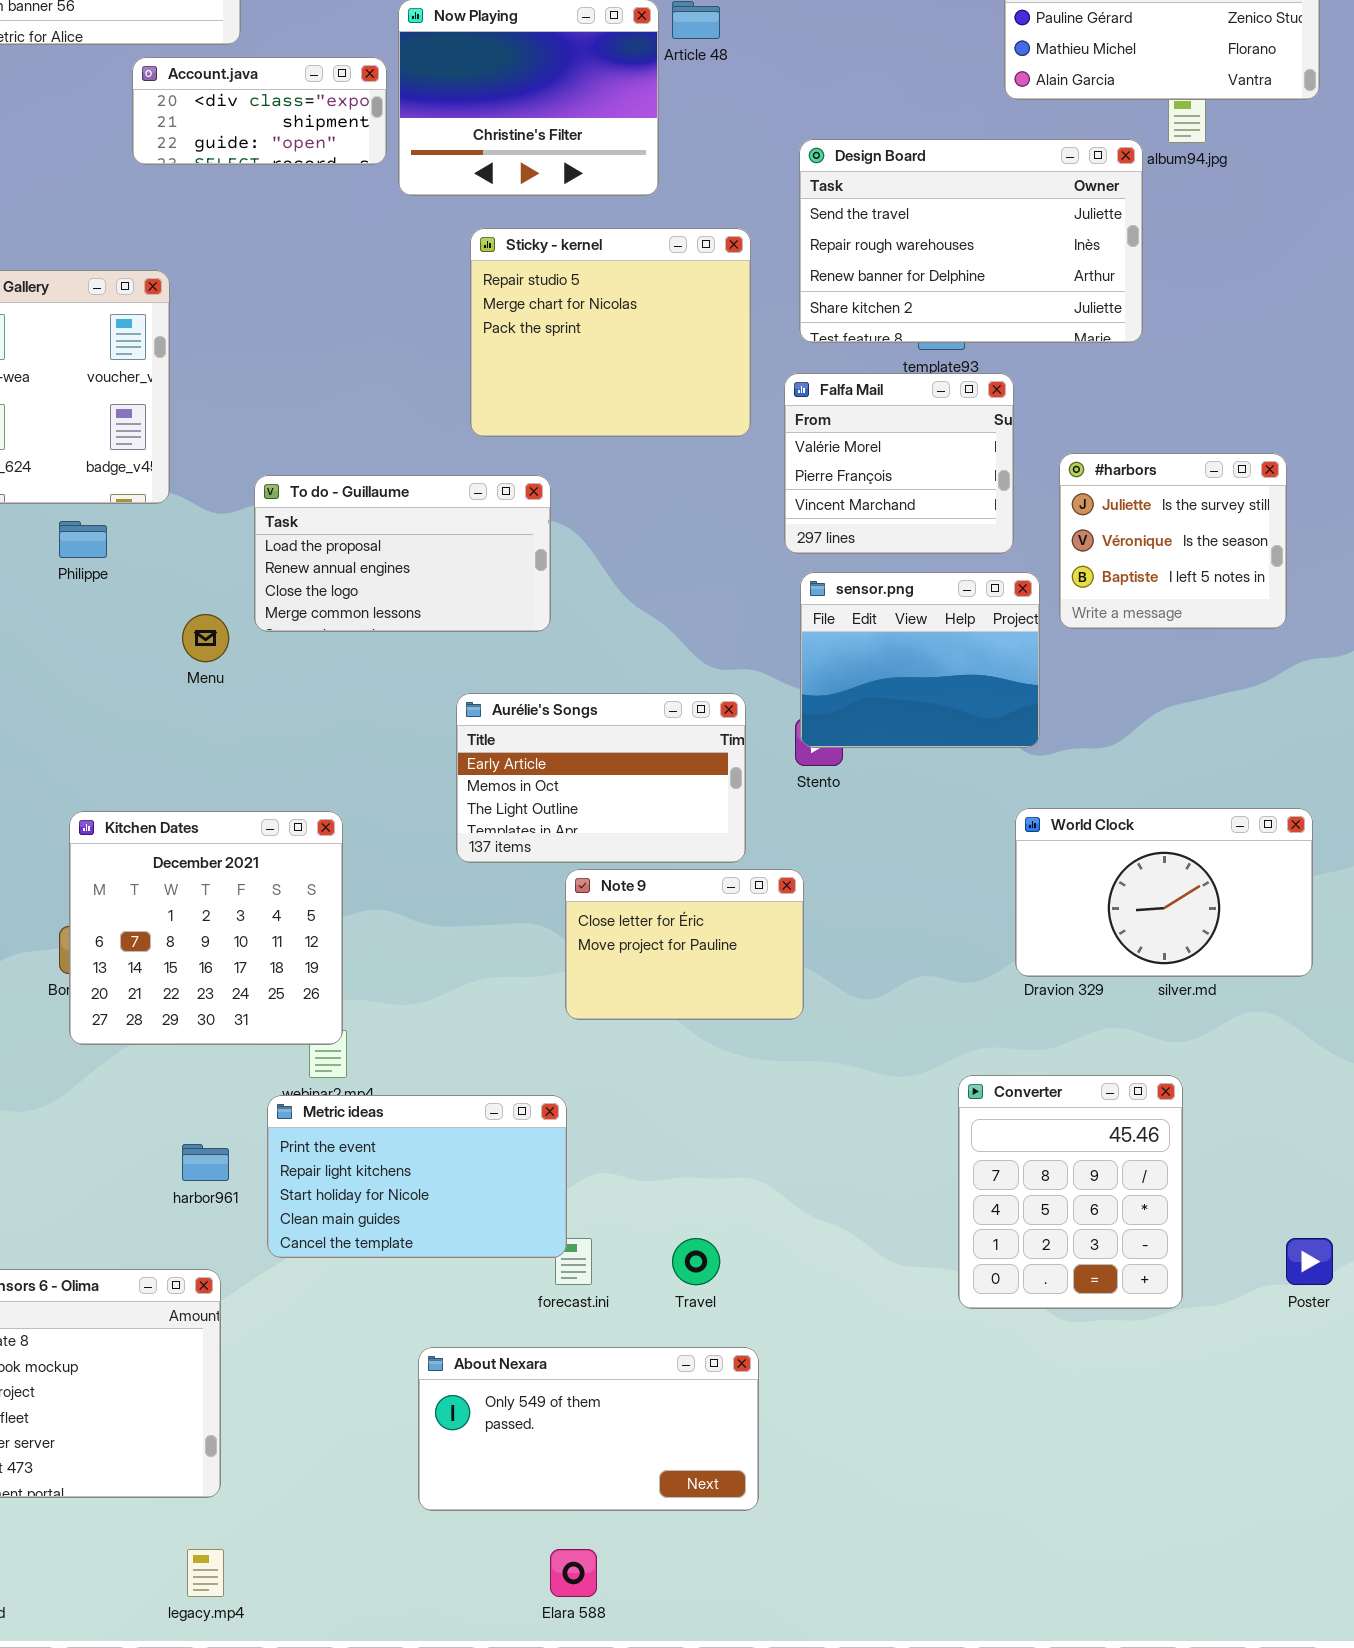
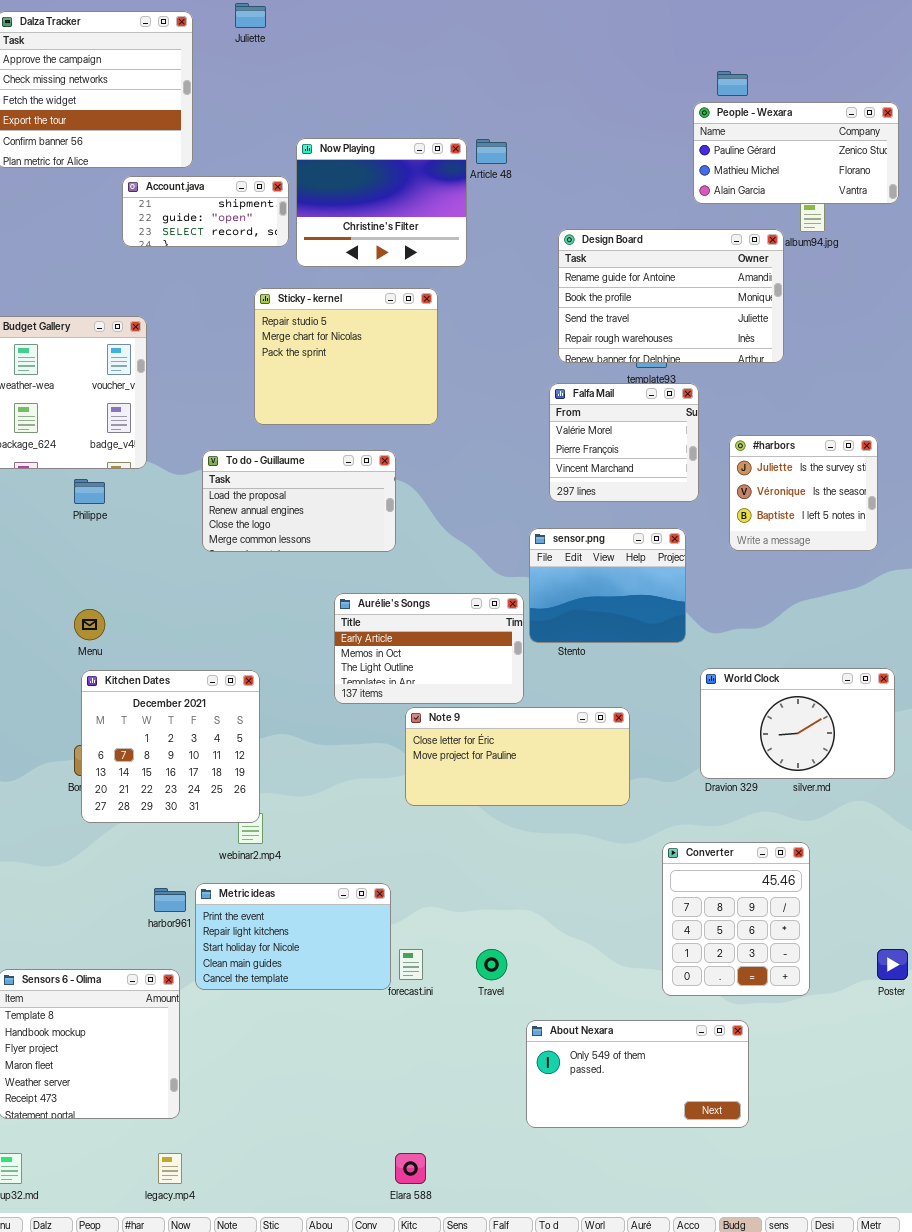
Account.java: [132,57,387,165] -> [122,176,289,247], scrolled down 1 row
Design Board: [799,139,1143,343] -> [558,229,784,363], scrolled up 2 rows
Sticky - kernel: [470,228,751,437] -> [254,288,438,425], moved
sensor.png: [800,572,1040,748] -> [529,528,686,643], moved
Menu: [182,614,229,662] -> [74,609,105,640], moved
Note 9: [565,869,804,1020] -> [405,707,630,806], resized
Metric ideas: [267,1095,567,1258] -> [195,883,391,990], moved
About Nexara: [418,1347,759,1511] -> [526,1020,749,1128], moved

